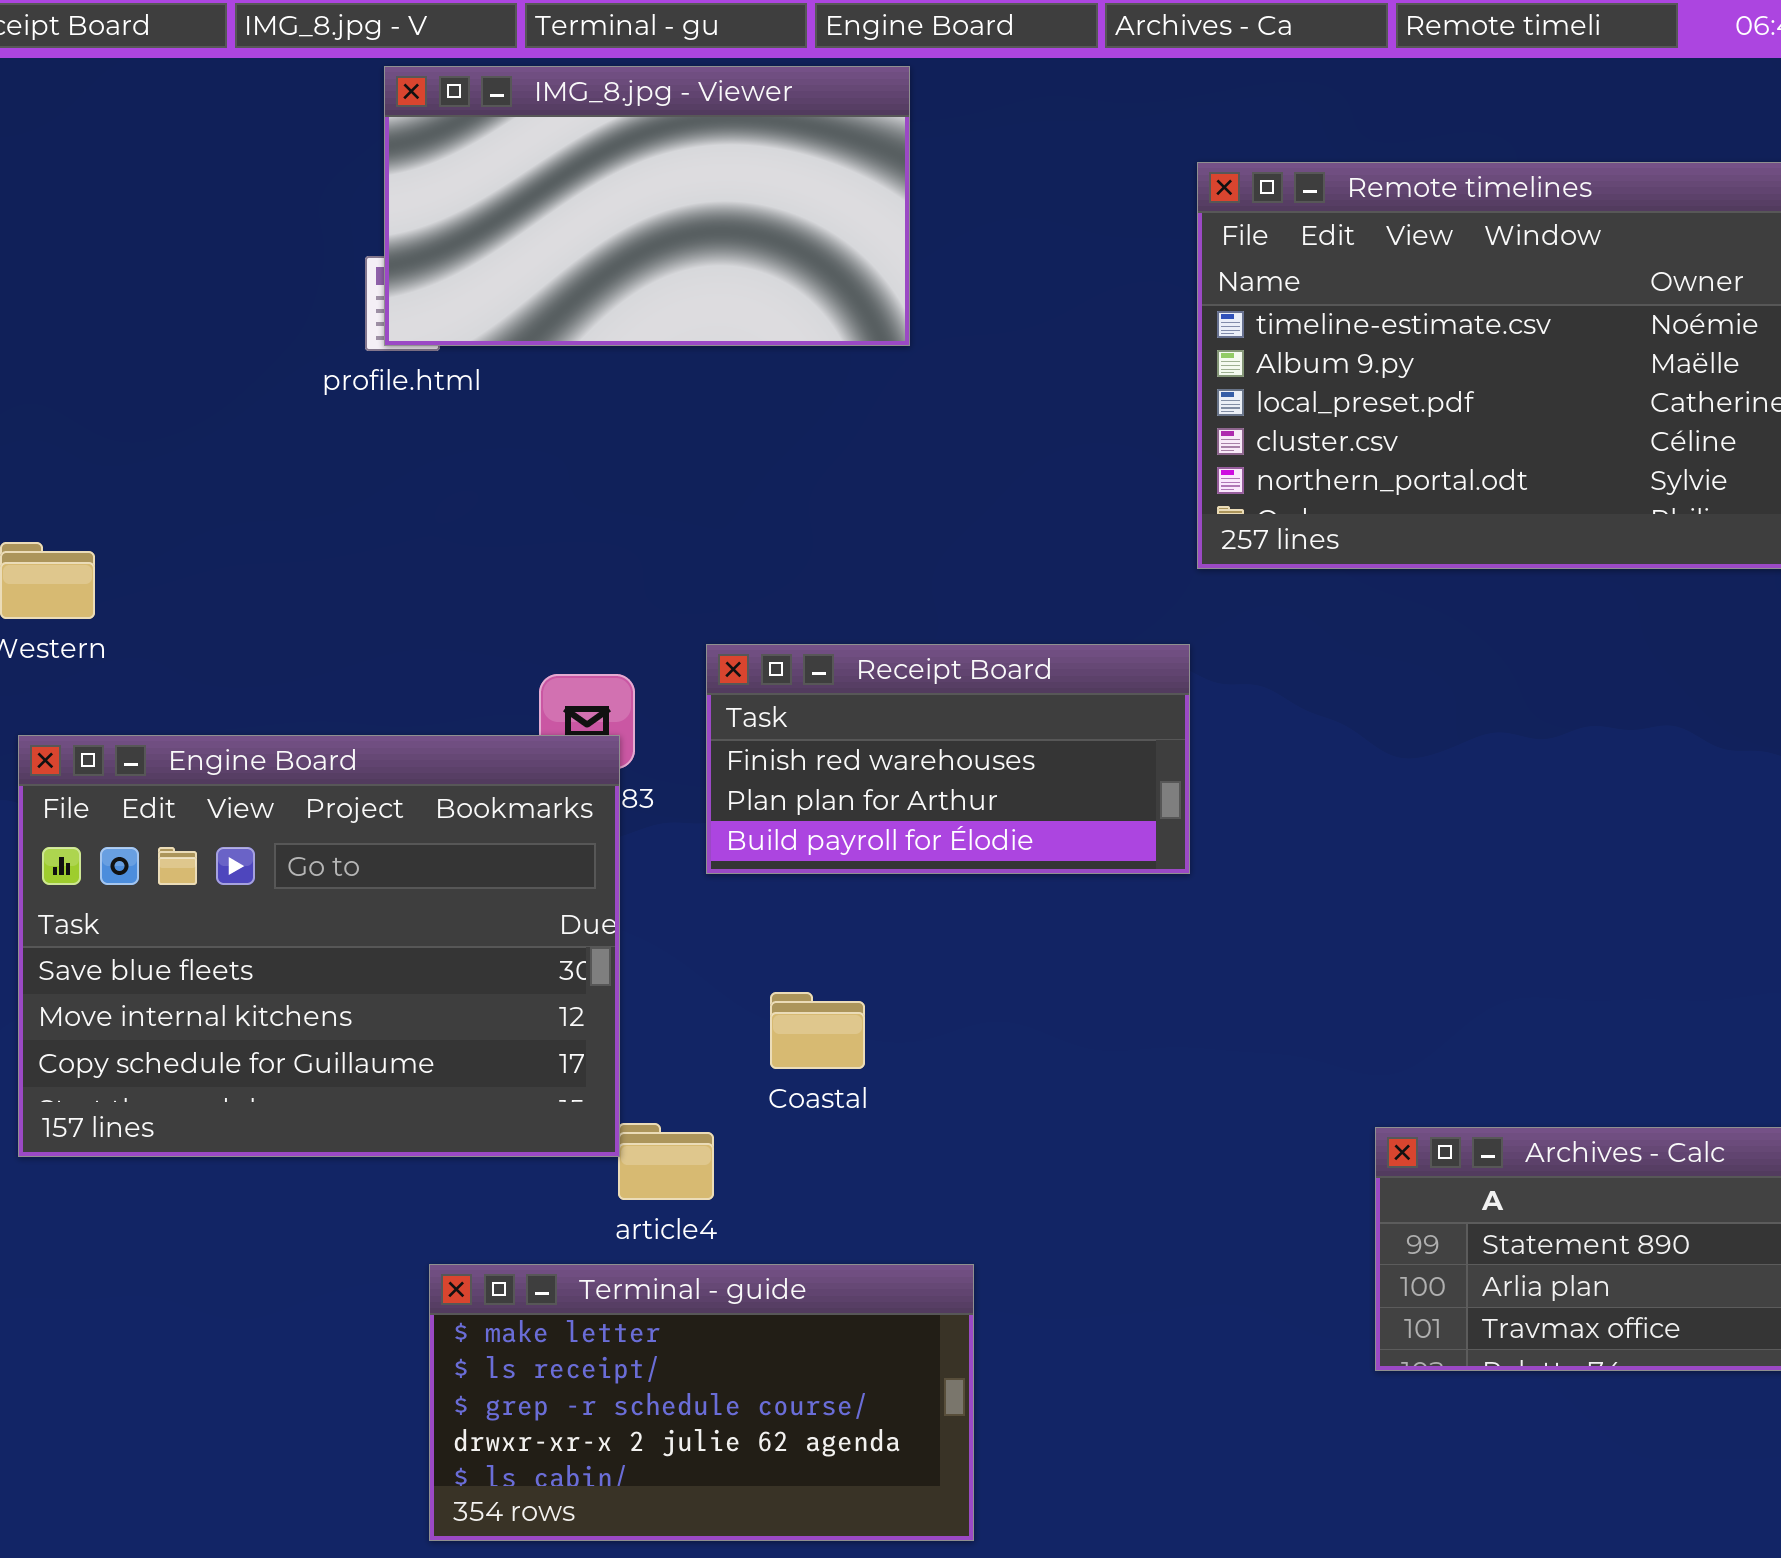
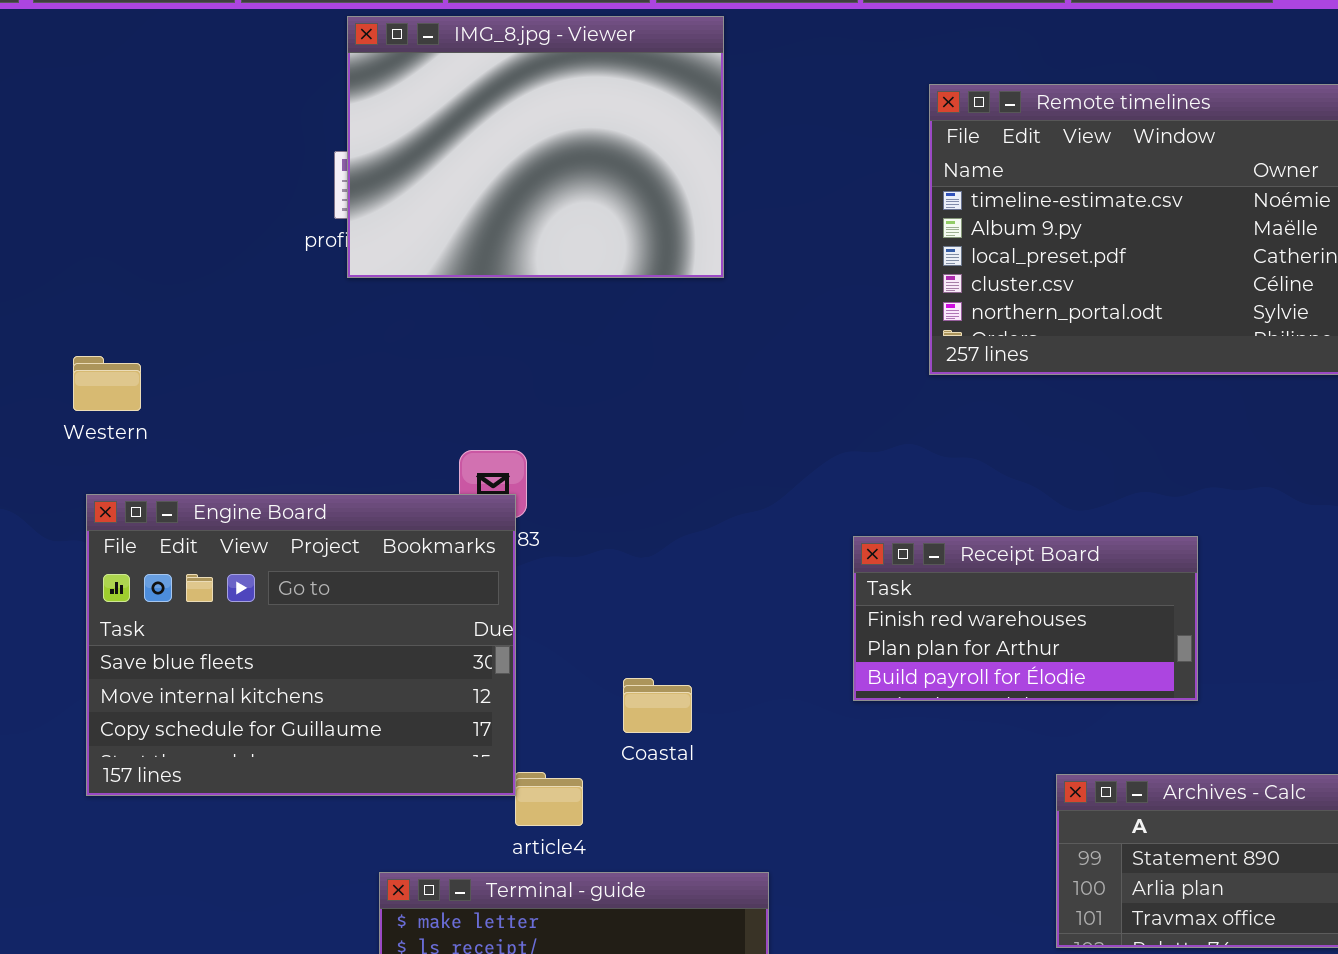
IMG_8.jpg - Viewer: [384,66,910,346] -> [347,16,724,278], resized
Receipt Board: [706,644,1190,874] -> [853,536,1198,701], moved

